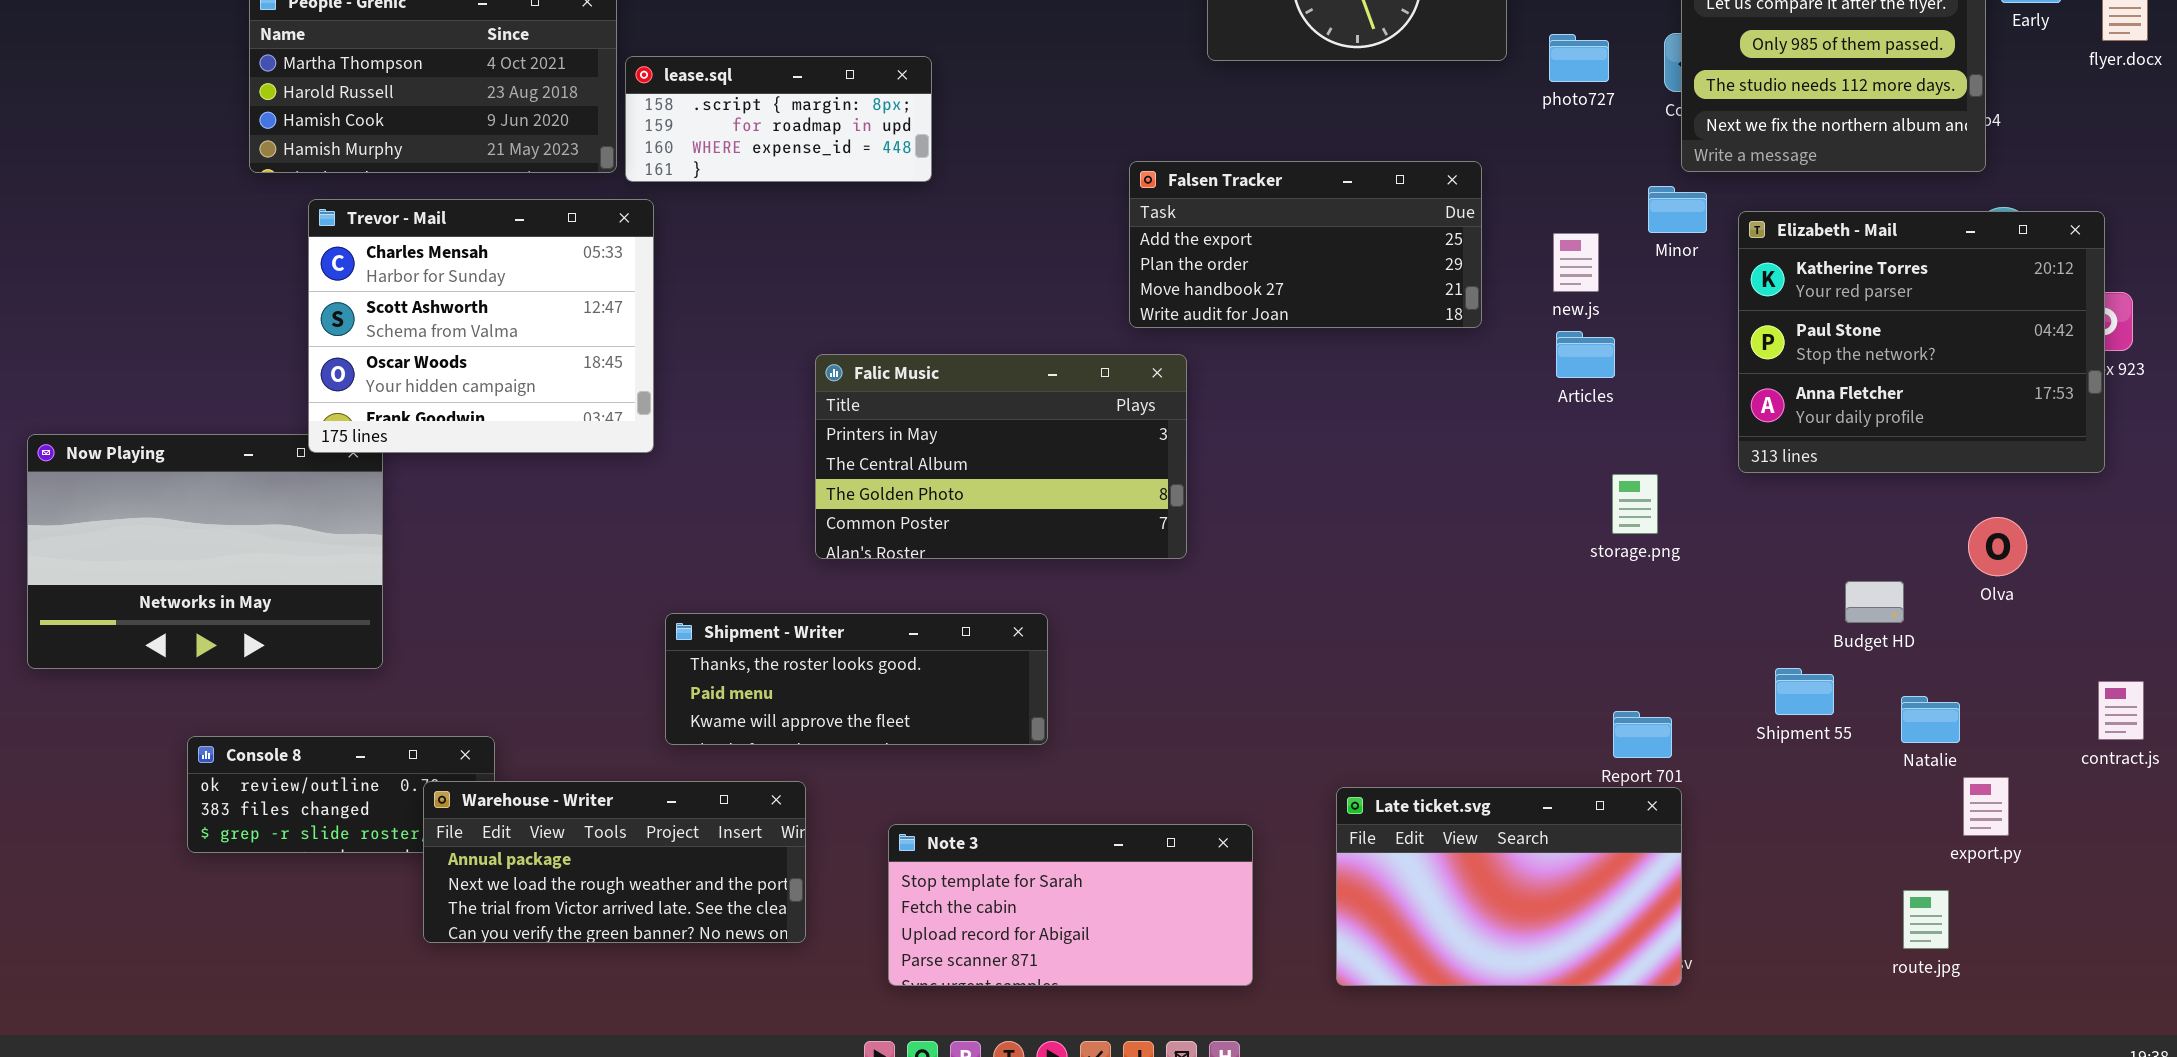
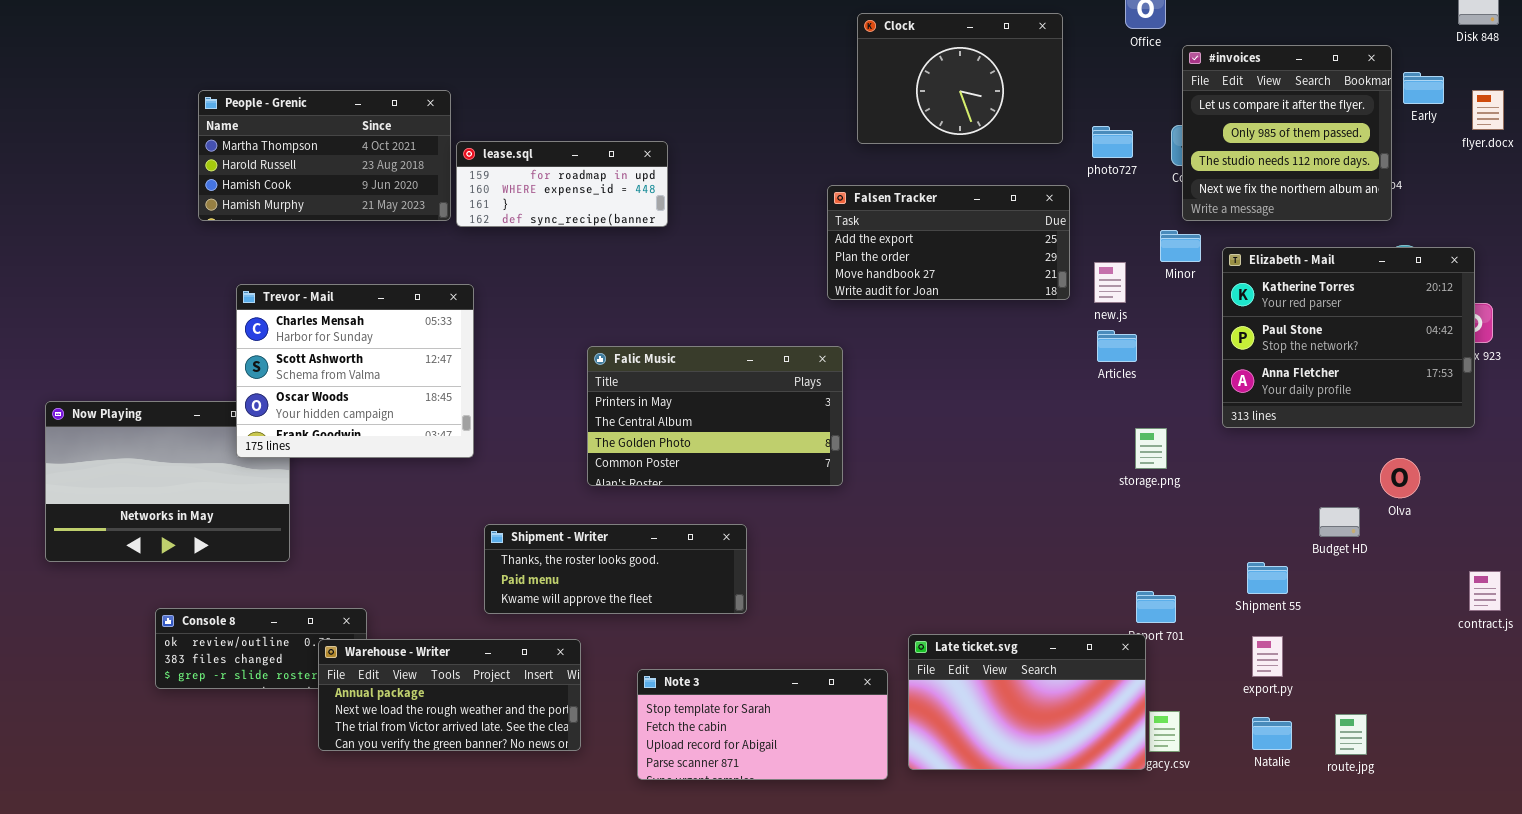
lease.sql: [625,56,932,182] -> [456,141,668,227], scrolled down 1 row
Falsen Tracker: [1129,161,1482,328] -> [827,185,1070,300], moved
Trevor - Mail: [308,199,654,453] -> [236,284,474,458], moved
Budget HD: [1845,581,1904,623] -> [1319,507,1360,537], moved
Natalie: [1901,696,1960,743] -> [1252,717,1292,750], moved
export.py: [1963,777,2009,836] -> [1252,636,1283,677], moved
Late ticket.svg: [1336,787,1682,986] -> [908,634,1146,770], moved

